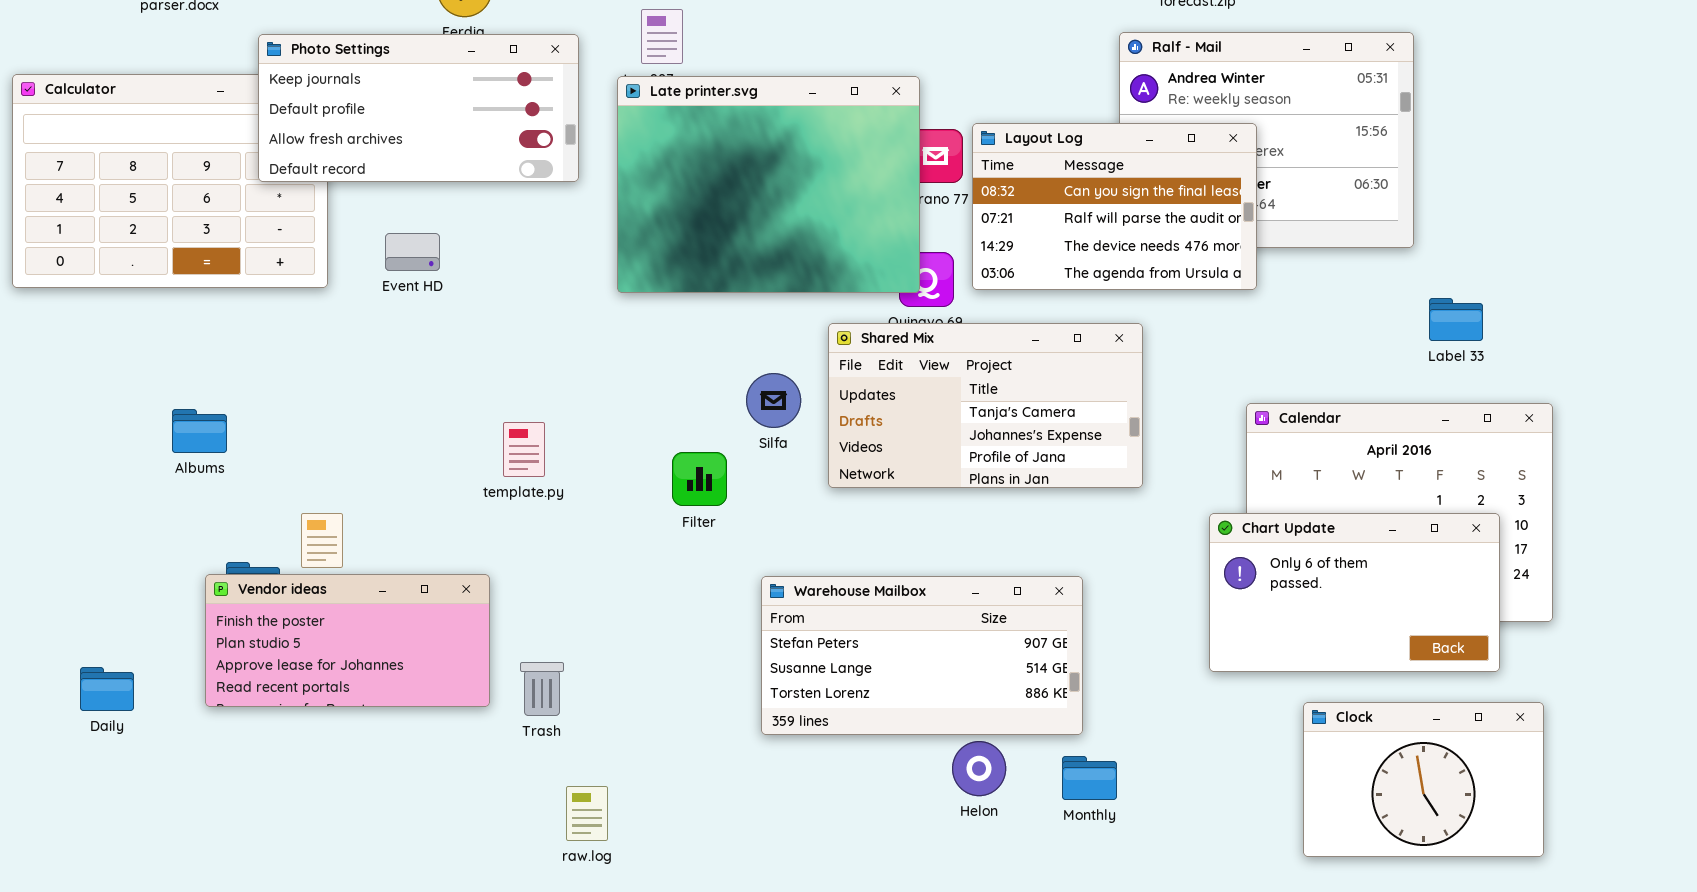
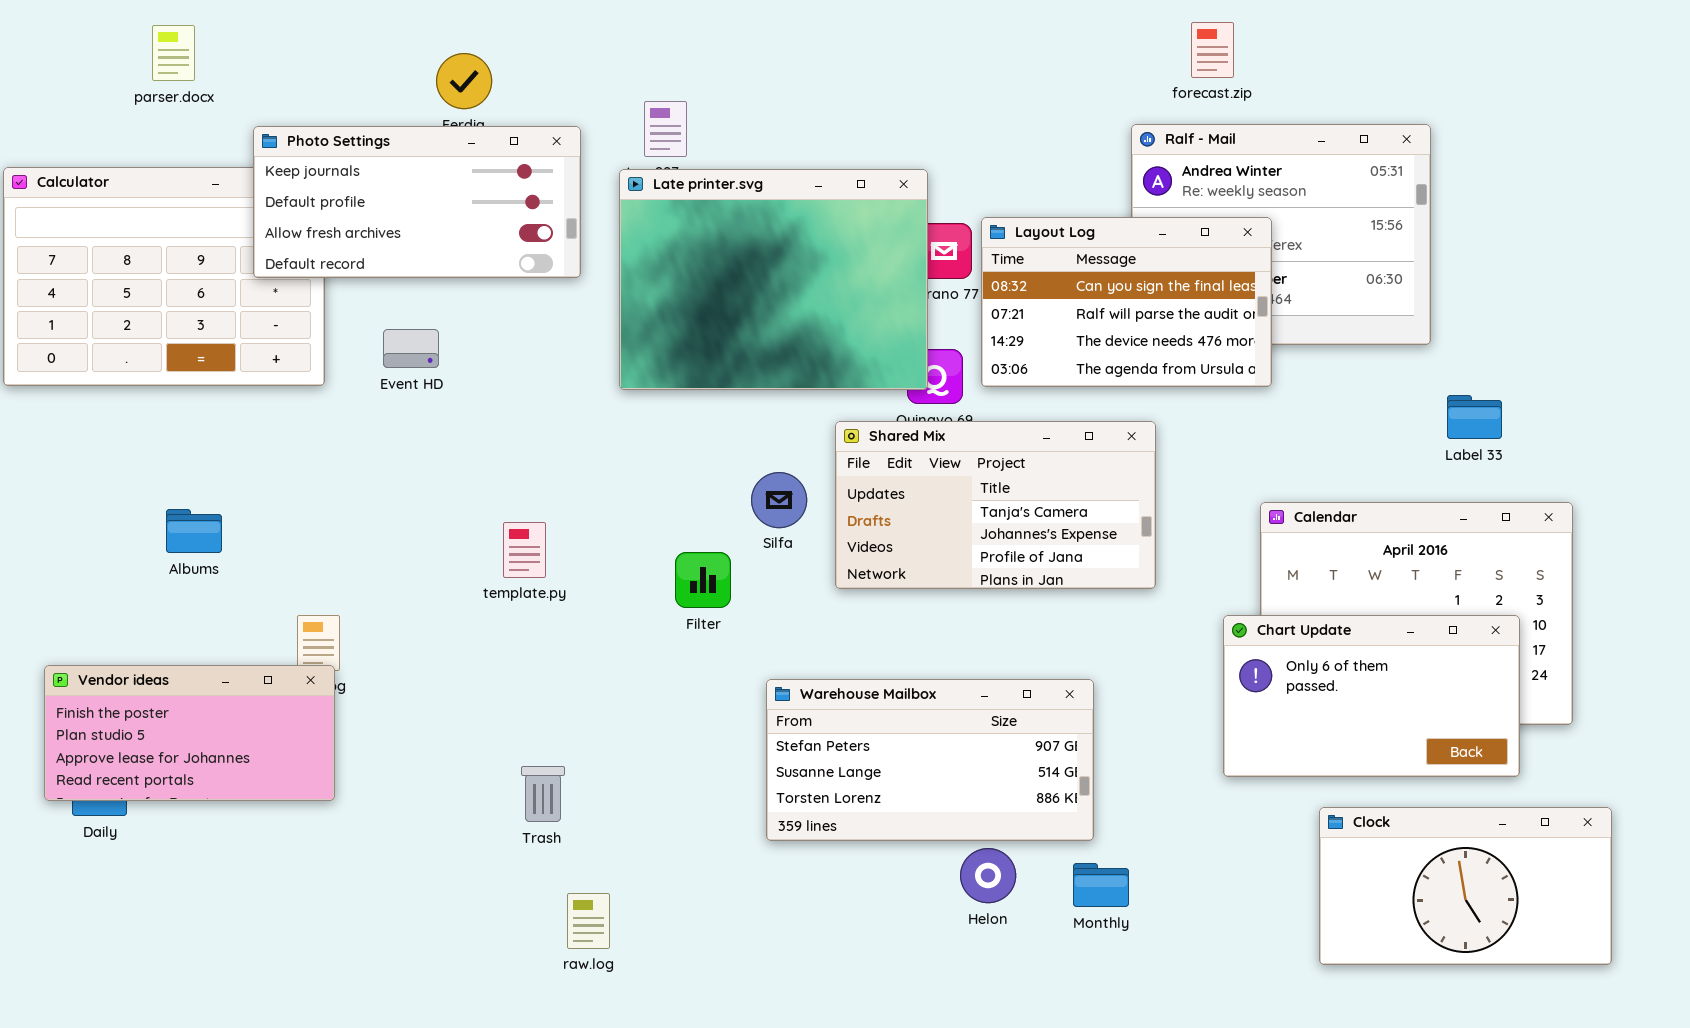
Vendor ideas: [205,574,490,707] -> [44,665,335,801], moved
Clock: [1303,702,1544,857] -> [1319,807,1612,965], resized

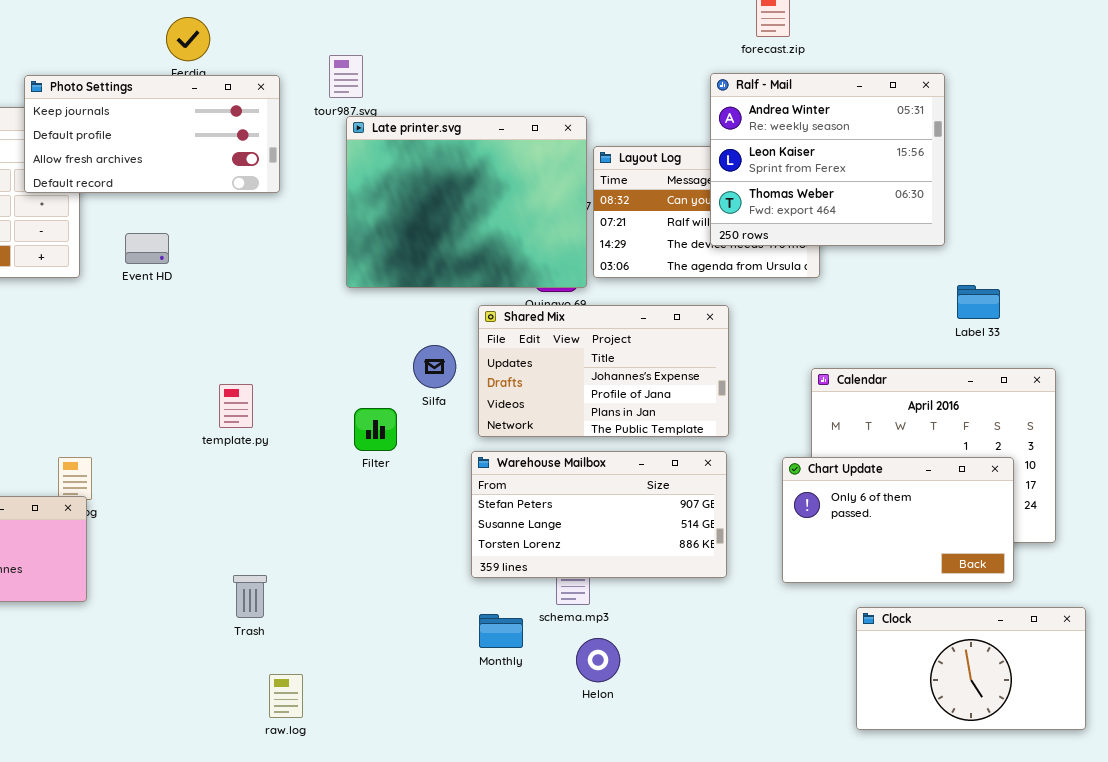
Ralf - Mail: [1131,124,1431,345] -> [710,73,945,246], raised
Late printer.svg: [619,169,928,390] -> [346,116,587,288], moved
Shared Mix: [835,421,1156,589] -> [478,305,729,437], scrolled down 1 row
Warehouse Mailbox: [766,679,1094,841] -> [471,451,727,578], moved
Monthly: [1073,863,1129,907] -> [479,614,523,648], moved

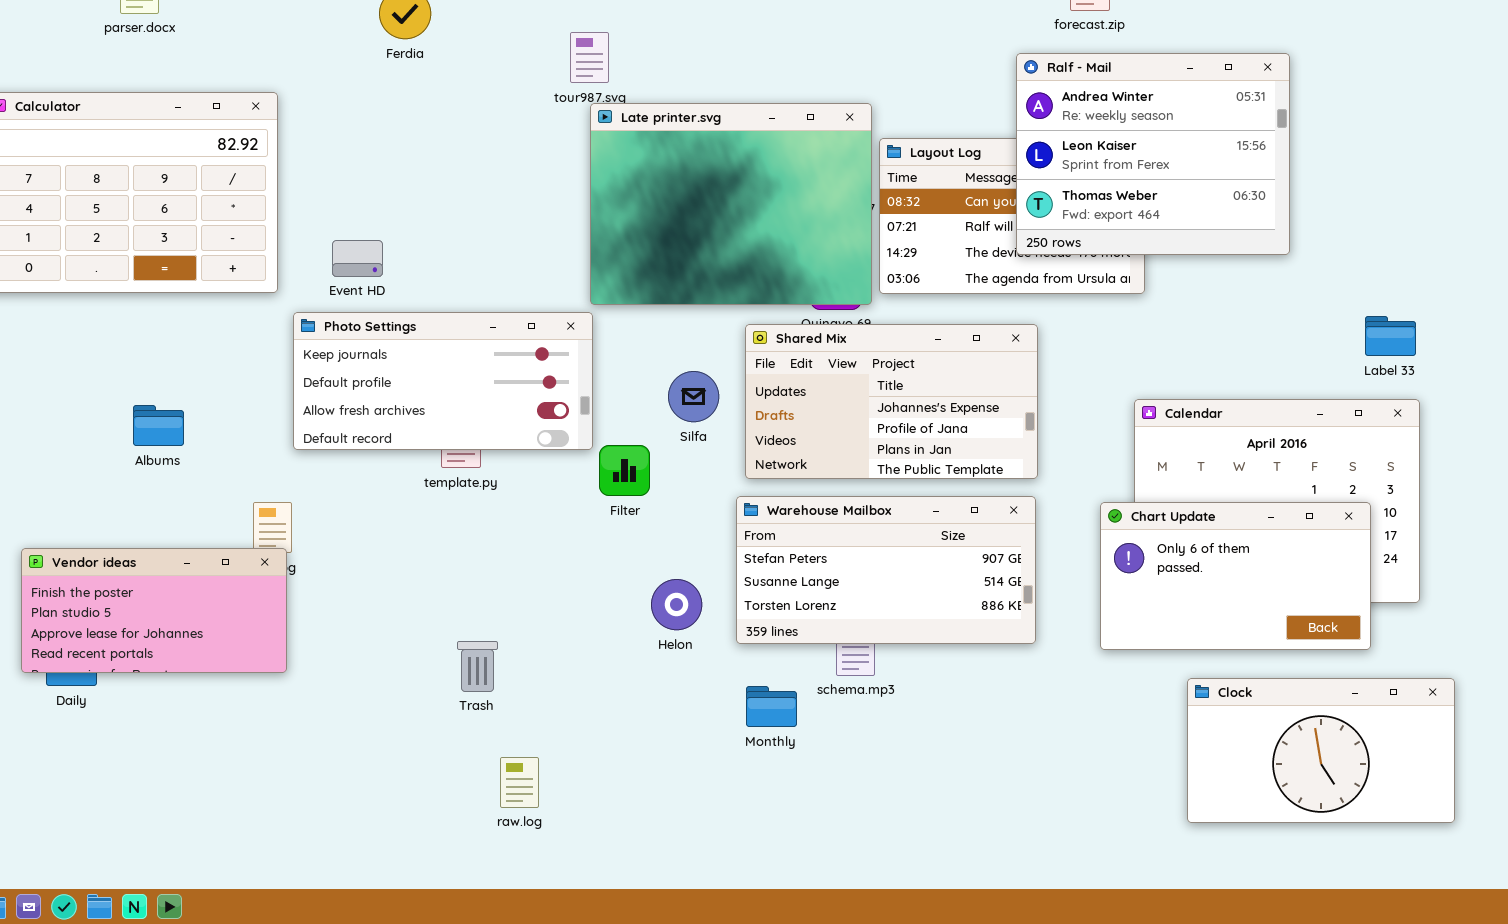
Photo Settings: [24,75,280,193] -> [293,312,593,450], moved
Label 33: [957,285,1000,319] -> [1365,316,1416,356], moved
Helon: [576,638,620,682] -> [651,579,702,630], moved

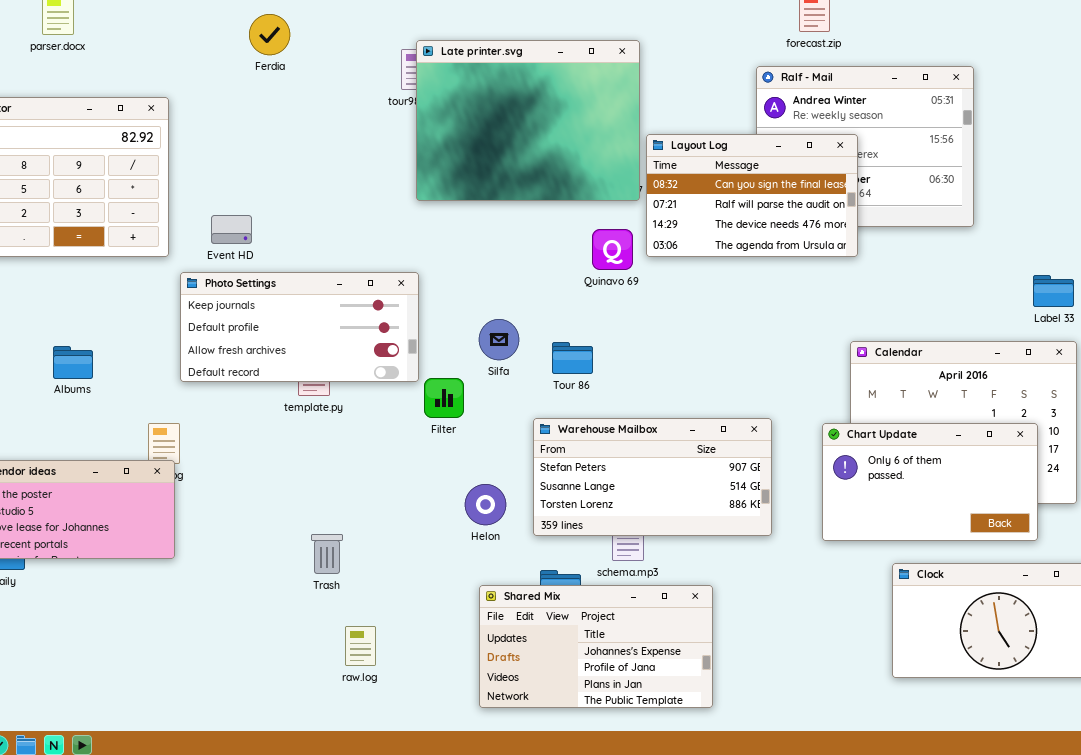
Late printer.svg: [590,103,872,305] -> [416,40,640,201], moved
Layout Log: [879,138,1145,294] -> [646,134,858,257], raised
Shared Mix: [745,324,1038,479] -> [479,585,713,708], moved

